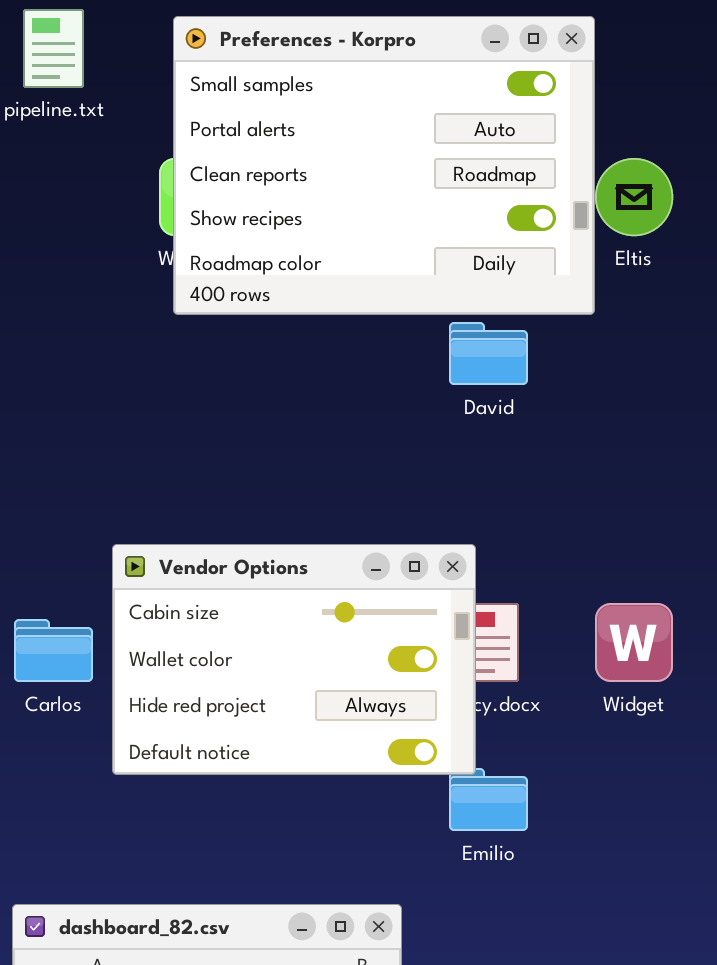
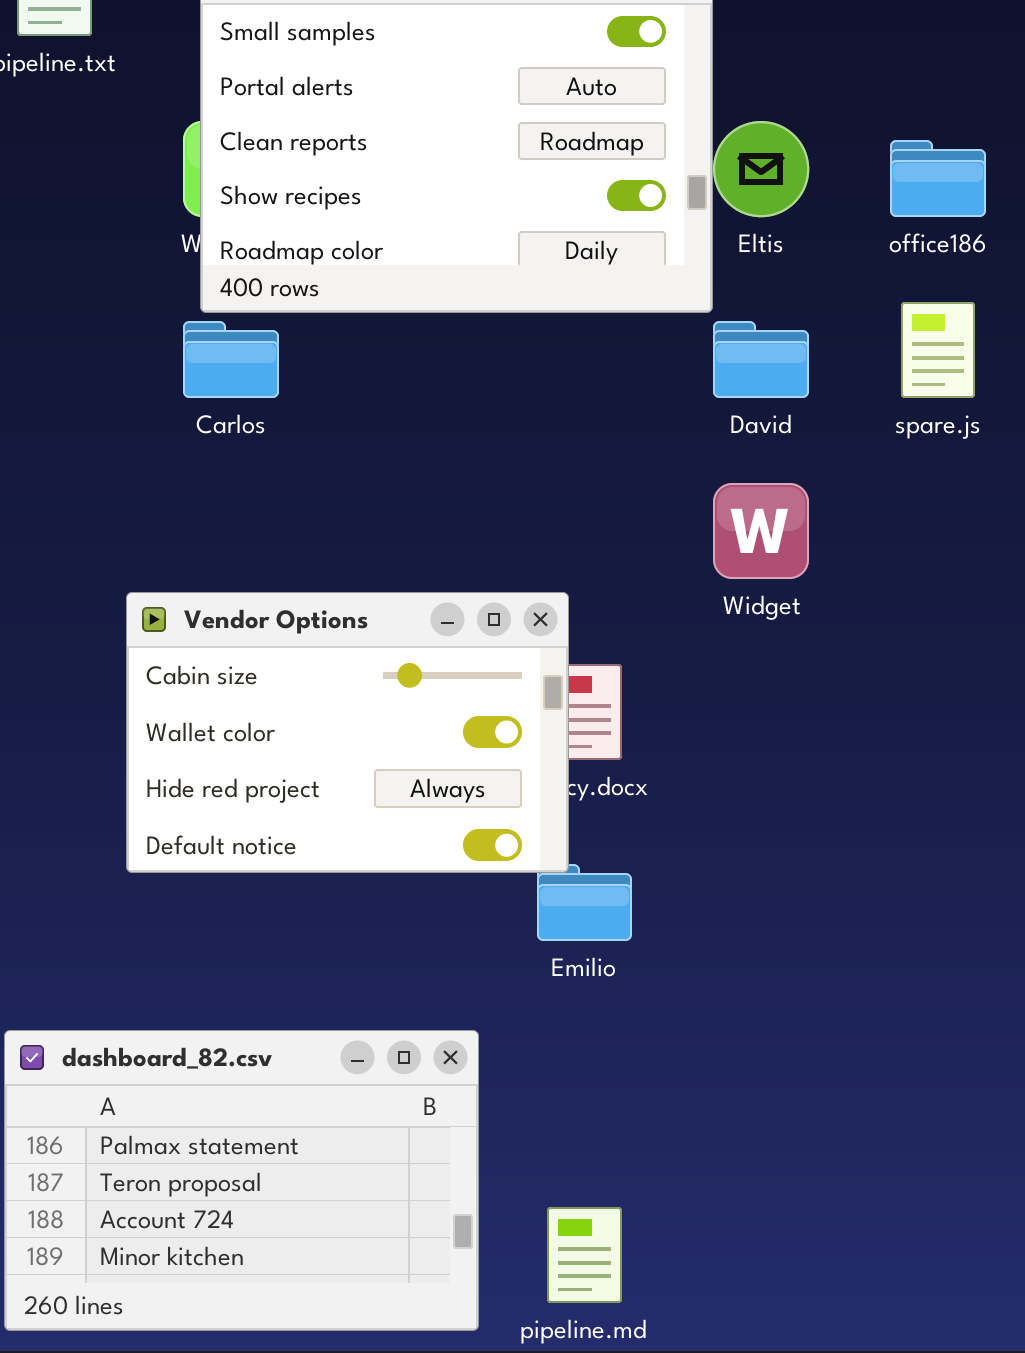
David: [449,322,528,385] -> [713,321,809,398], moved
Widget: [595,603,673,682] -> [713,483,809,579], moved
Carlos: [14,619,93,682] -> [183,321,279,398], moved

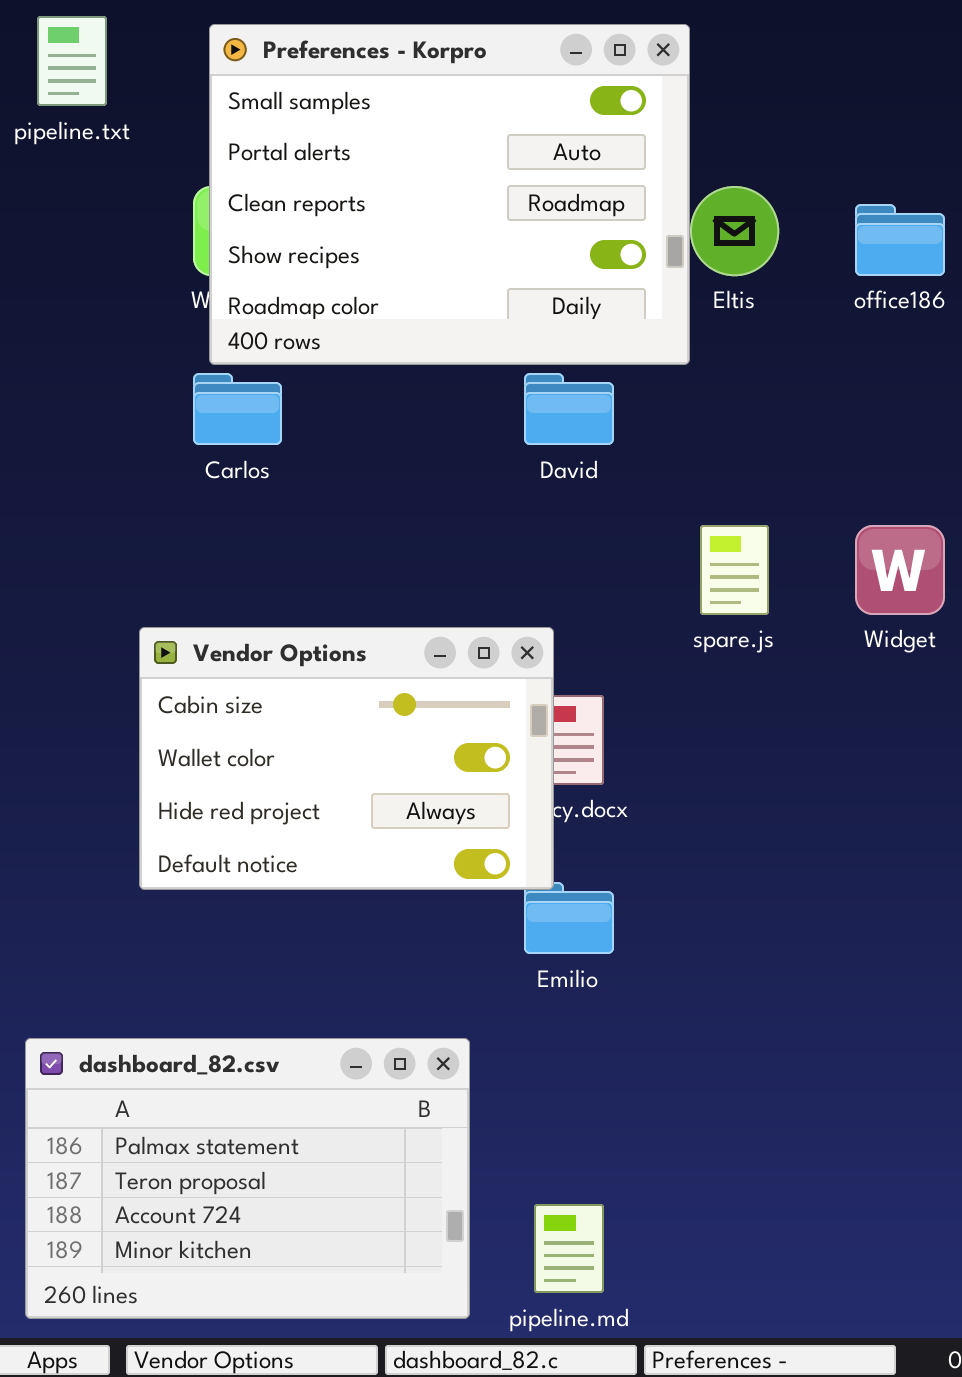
spare.js: [901,302,975,398] -> [700,525,769,615], moved
David: [713,321,809,398] -> [524,373,614,445], moved
Widget: [713,483,809,579] -> [855,525,945,615], moved

